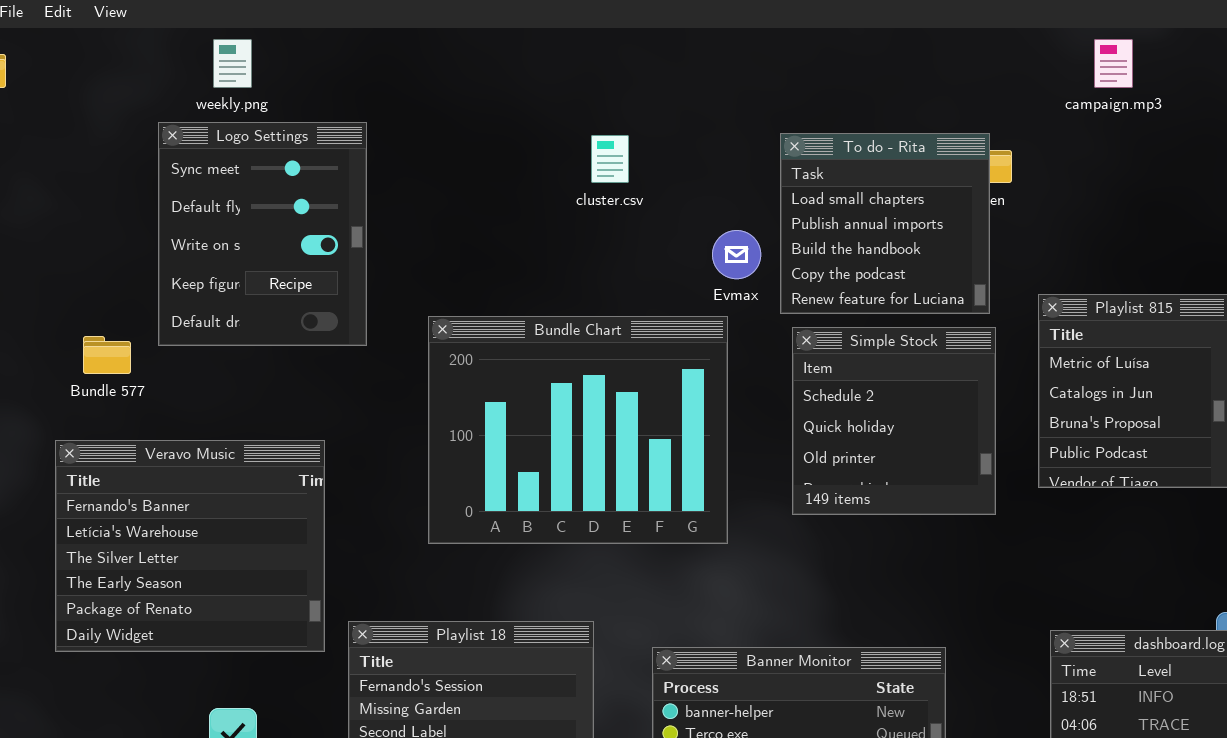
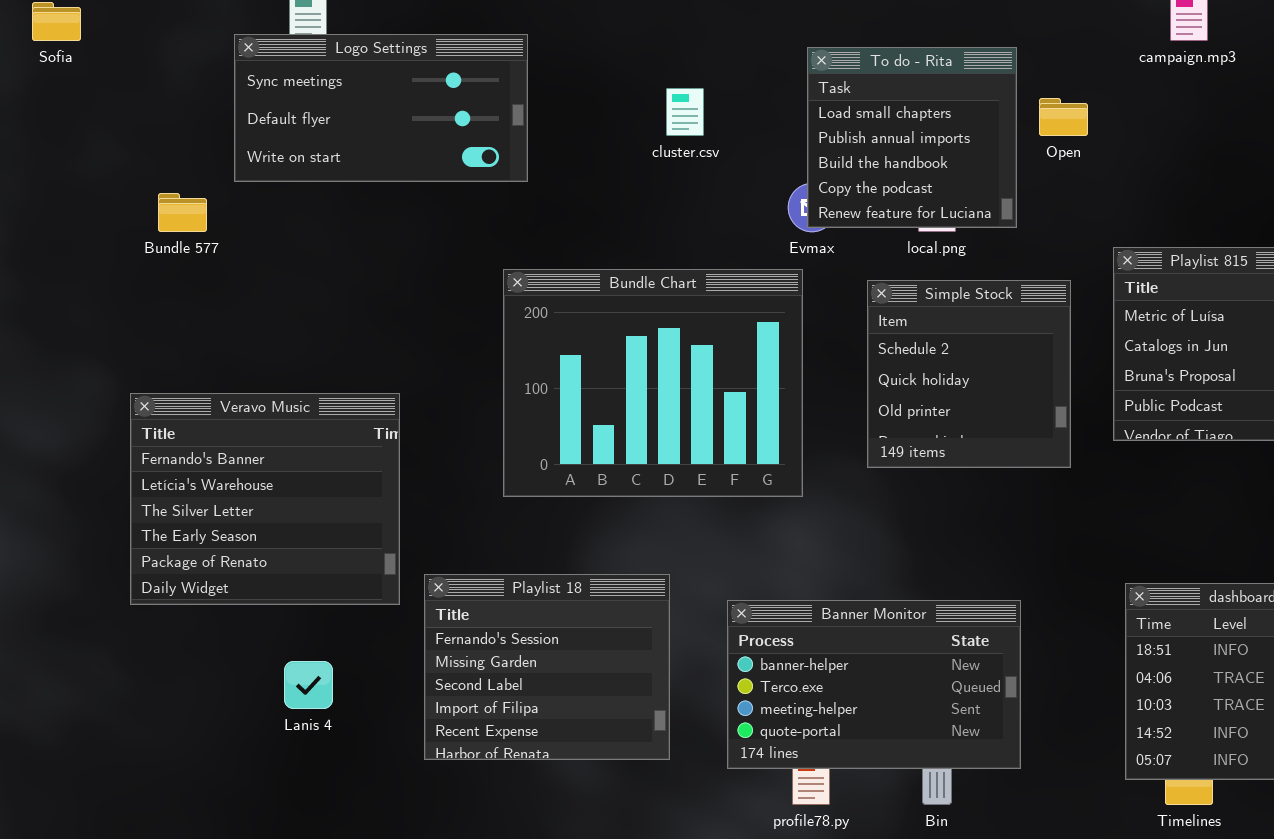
Logo Settings: [158,122,367,346] -> [234,34,528,182], moved, resized
To do - Rita: [780,133,990,314] -> [807,47,1017,228], moved
Bundle 577: [83,336,131,374] -> [158,193,207,232], moved

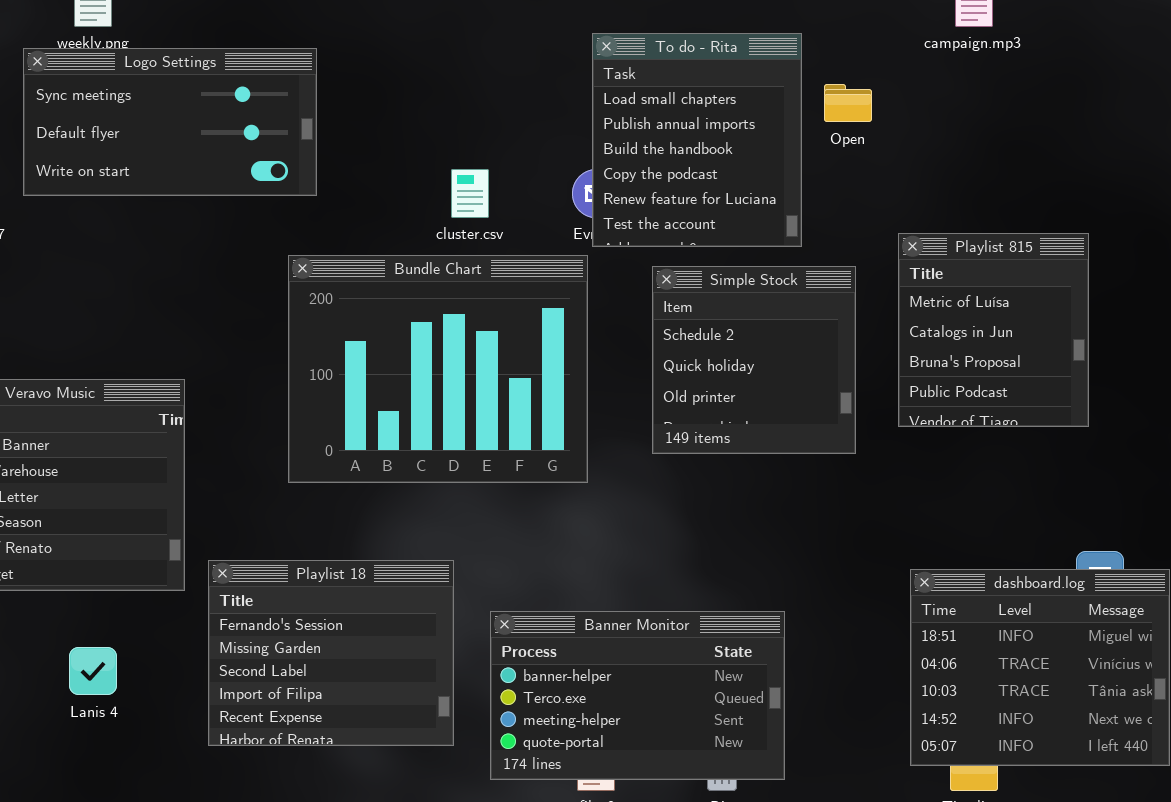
Logo Settings: [234,34,528,182] -> [23,48,317,196], moved
To do - Rita: [807,47,1017,228] -> [592,33,802,247], resized
cluster.csv: [666,88,704,136] -> [451,169,489,218], moved
Banner Monitor: [727,600,1021,769] -> [490,611,785,780], moved

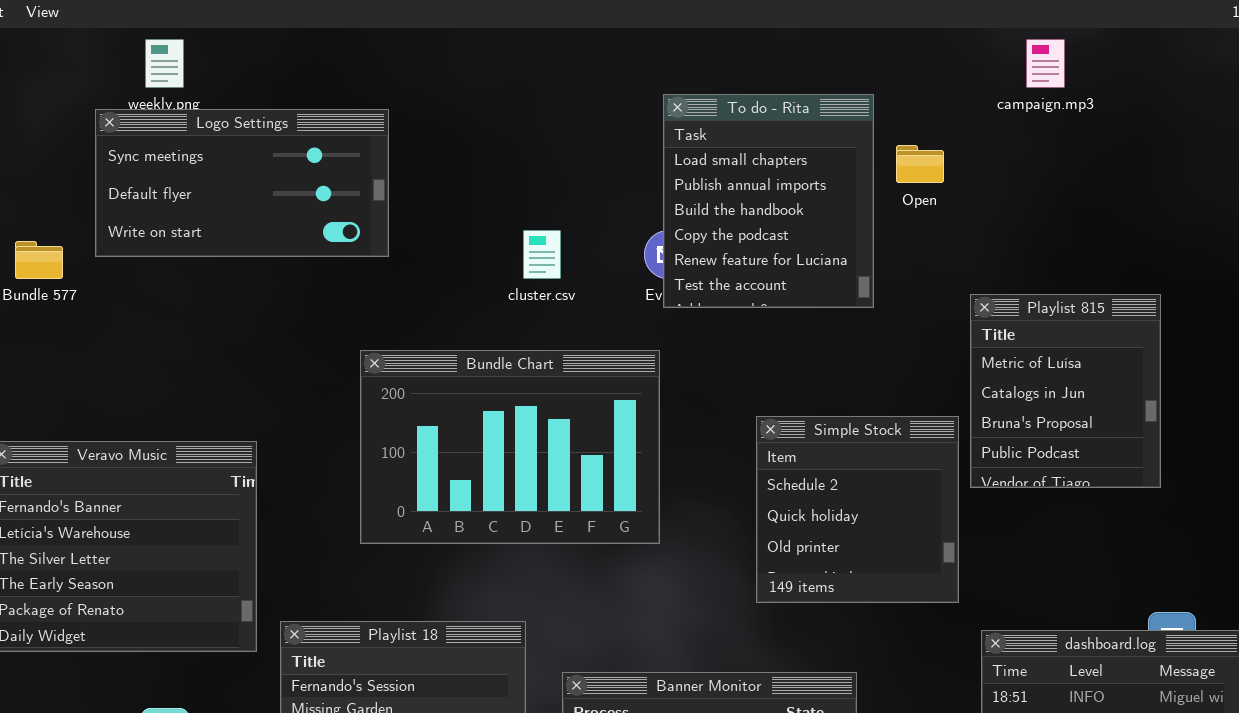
Bundle Chart: [288,255,588,483] -> [360,350,660,544], resized
Simple Stock: [652,266,856,454] -> [756,416,959,603], moved

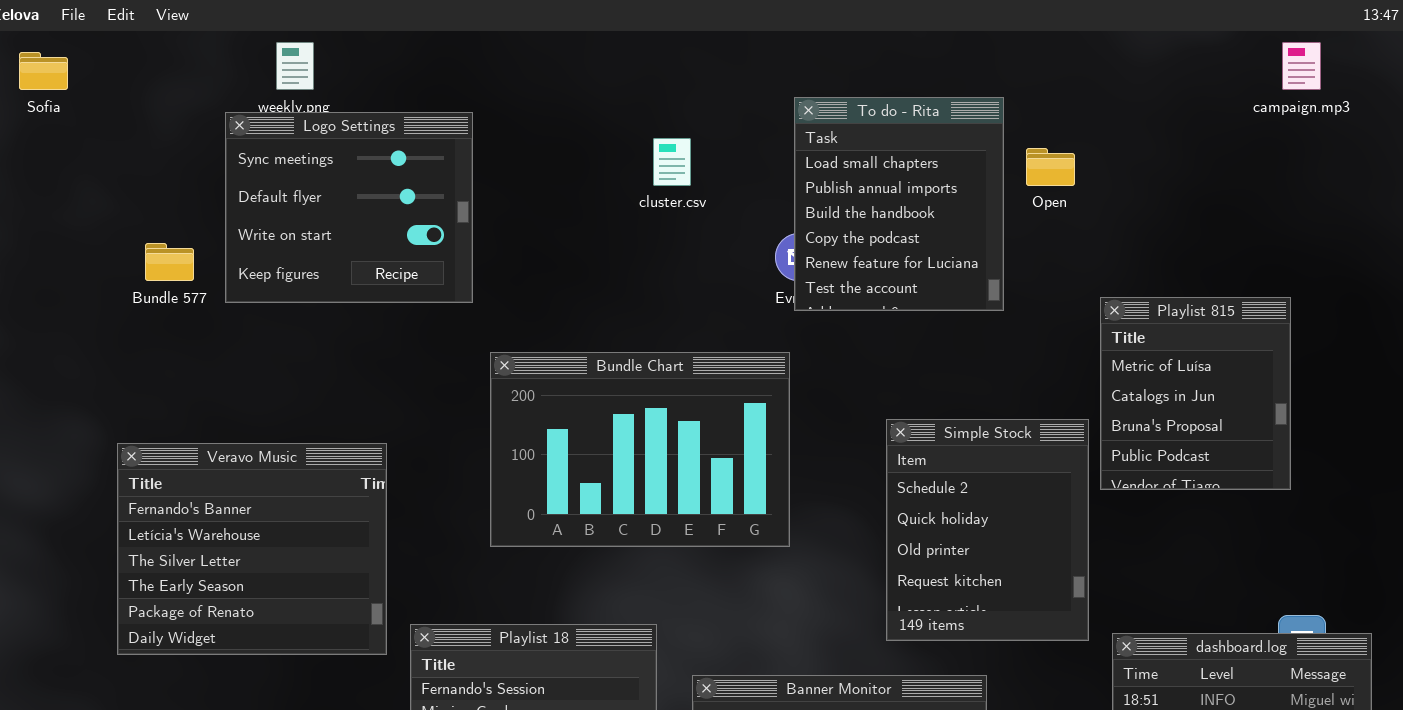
campaign.mp3: [1026,39,1065,88] -> [1282,42,1321,90], moved
Logo Settings: [95,109,389,257] -> [225,112,473,303], resized
cluster.csv: [523,230,561,279] -> [653,138,691,186], moved
Simple Stock: [756,416,959,603] -> [886,419,1089,641], resized

